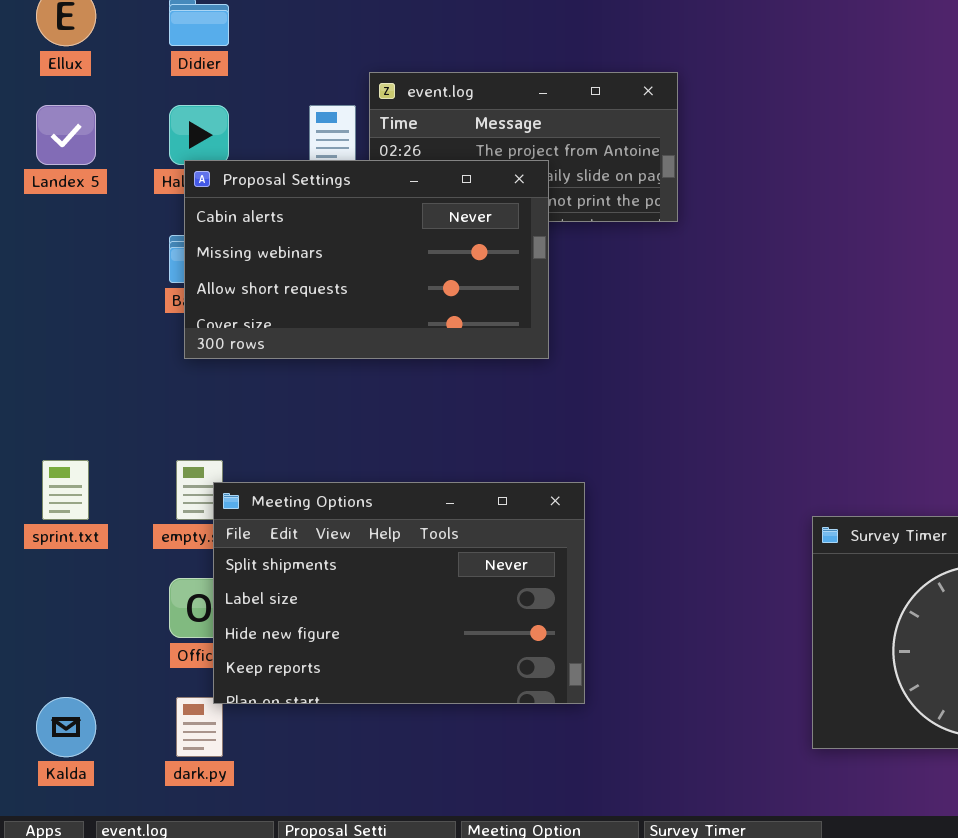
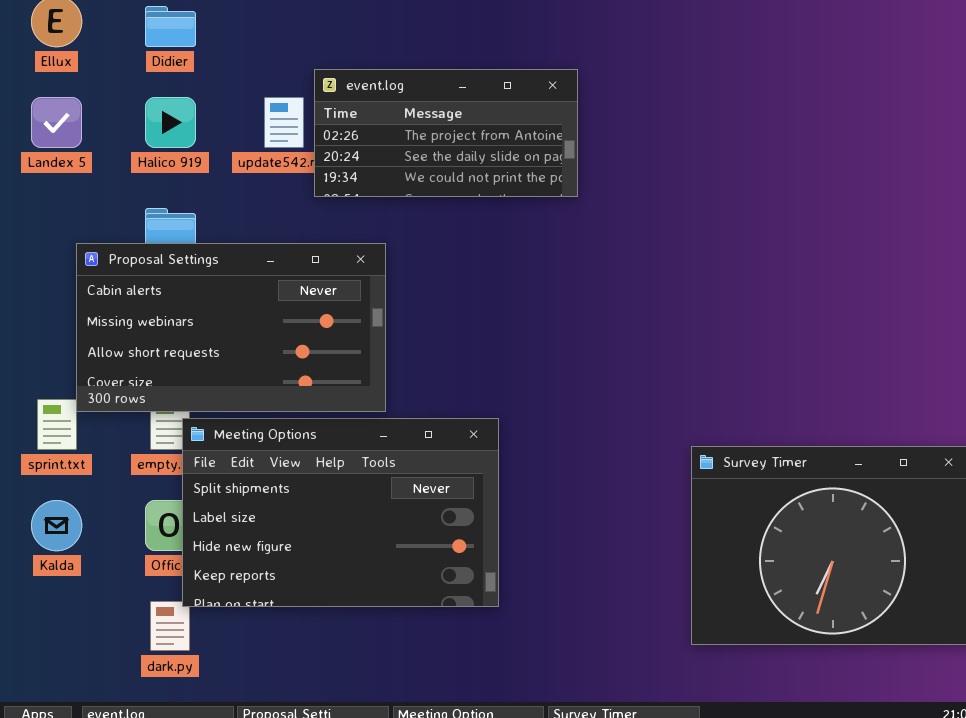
Proposal Settings: [184,160,549,359] -> [76,243,386,412], moved
Kalda: [36,697,96,757] -> [31,500,82,551], moved

